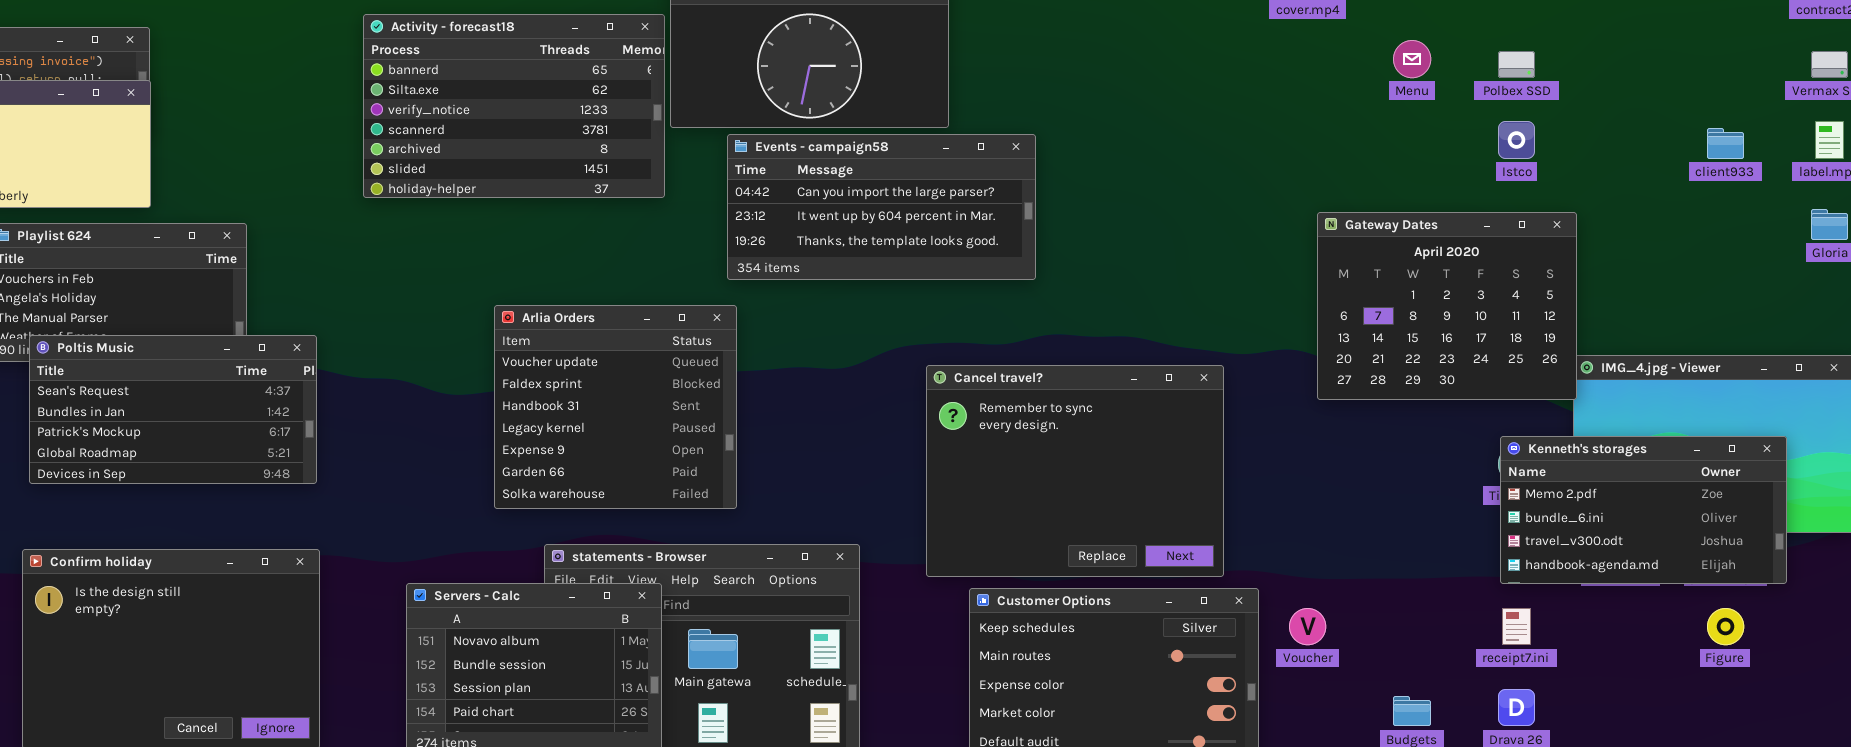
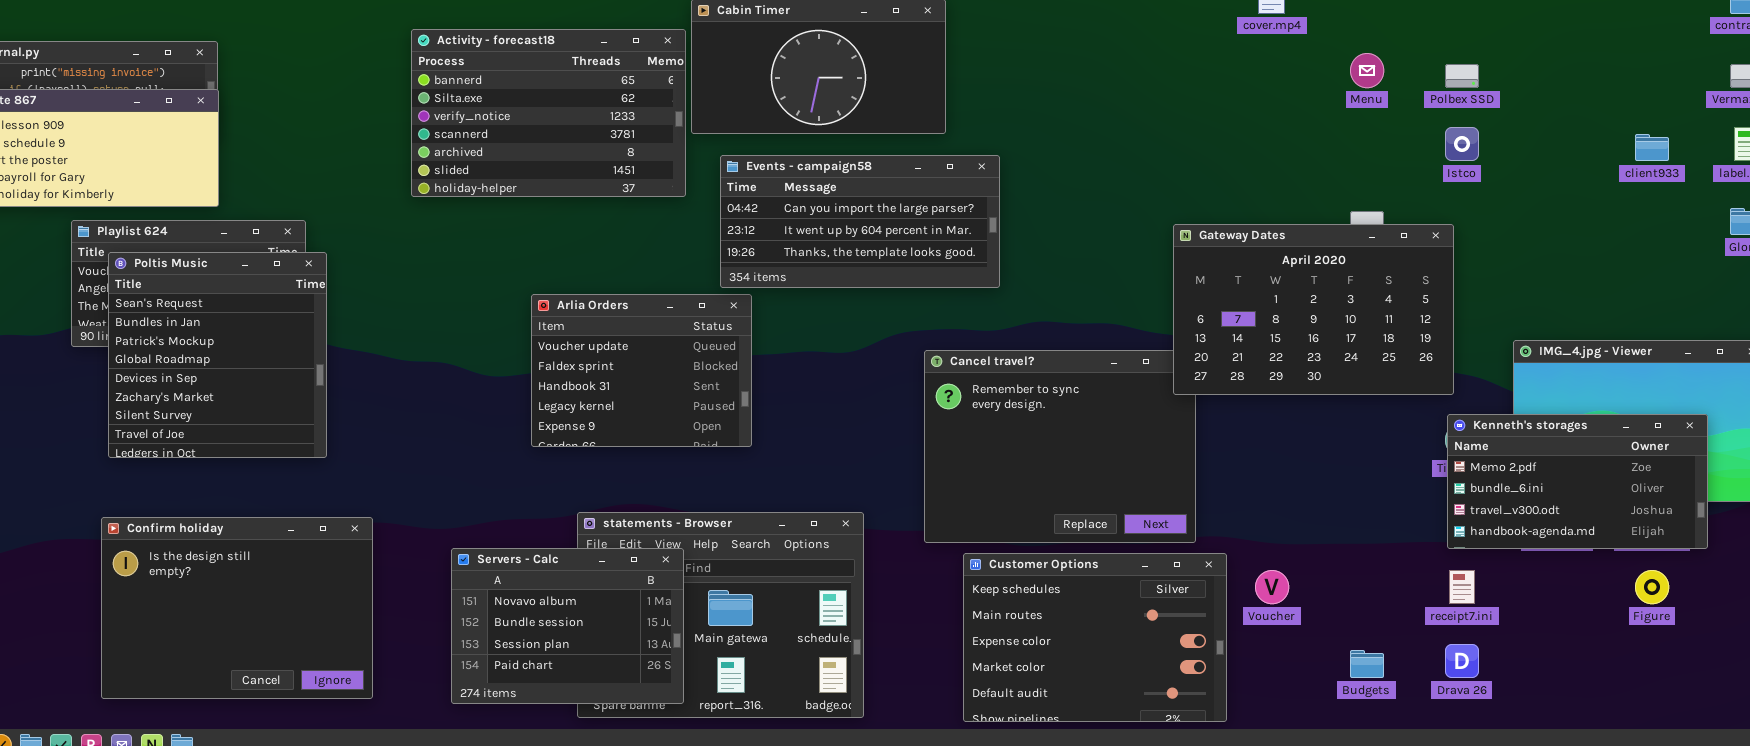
Events - campaign58: [727,134,1036,280] -> [720,155,1000,288], moved
Gateway Dates: [1317,212,1577,400] -> [1173,224,1454,395], moved, resized
Arlia Orders: [494,305,737,509] -> [531,294,752,447], resized
Poltis Music: [29,335,317,484] -> [108,252,327,458], resized

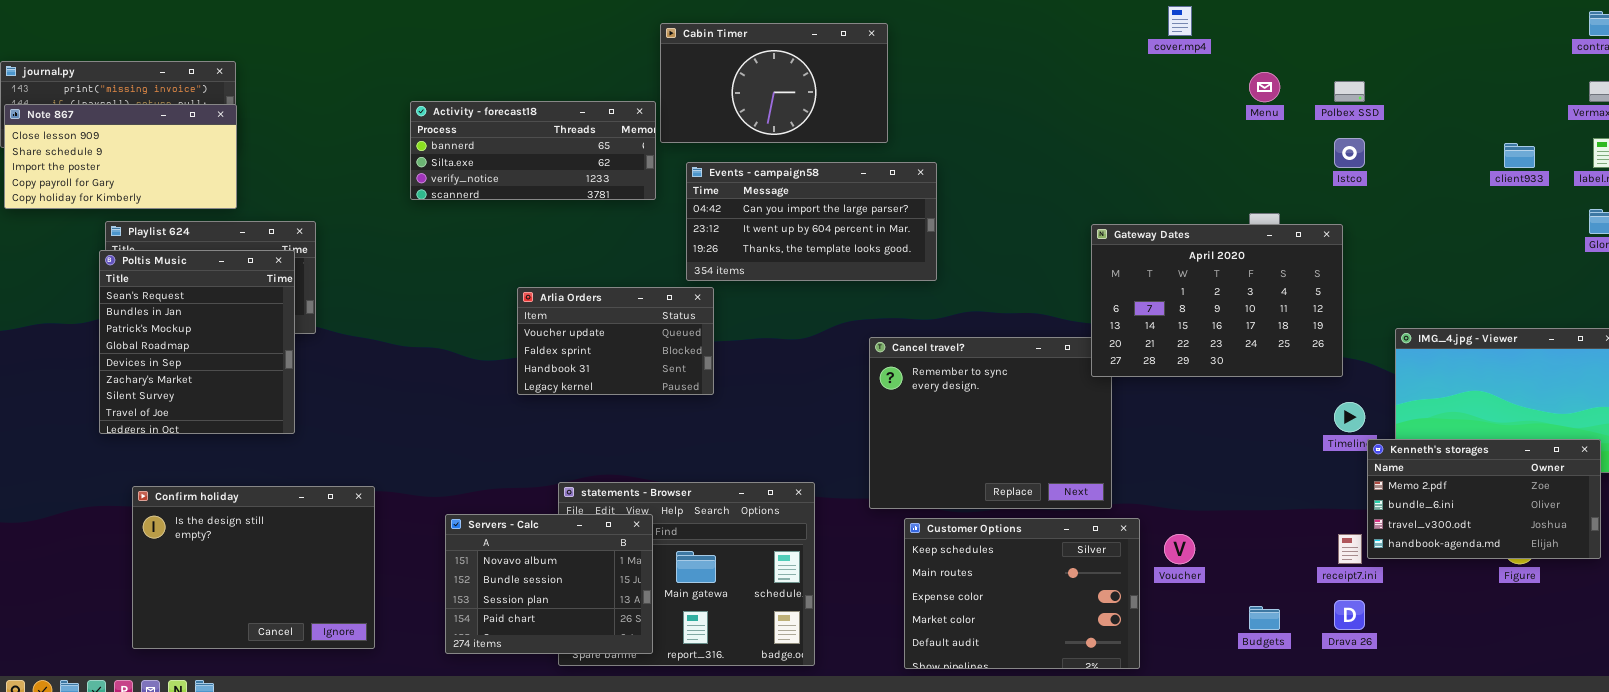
Activity - forecast18: [411,29,686,197] -> [410,101,656,200], resized
Poltis Music: [108,252,327,458] -> [99,250,295,434], moved
Arlia Orders: [531,294,752,447] -> [517,287,714,395], resized
Kenneth's storages: [1447,414,1708,549] -> [1367,439,1601,559], moved

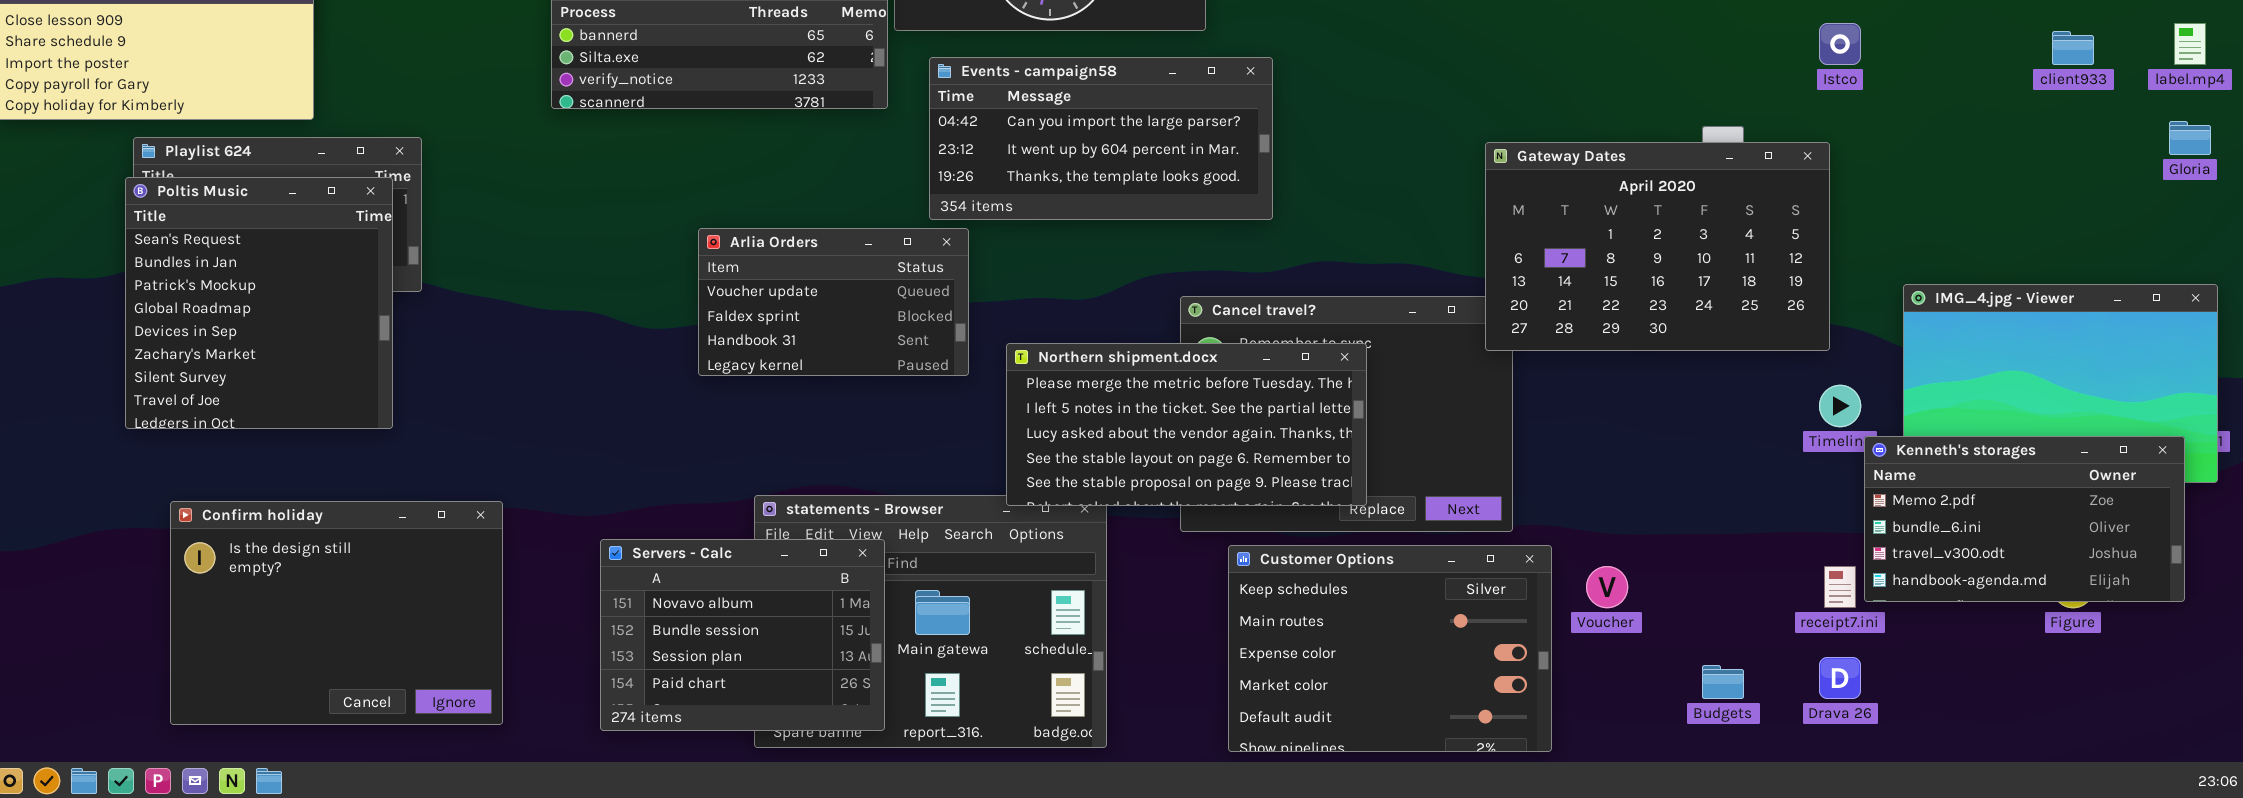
Northern shipment.docx: none -> [1006,343,1367,506], opened

